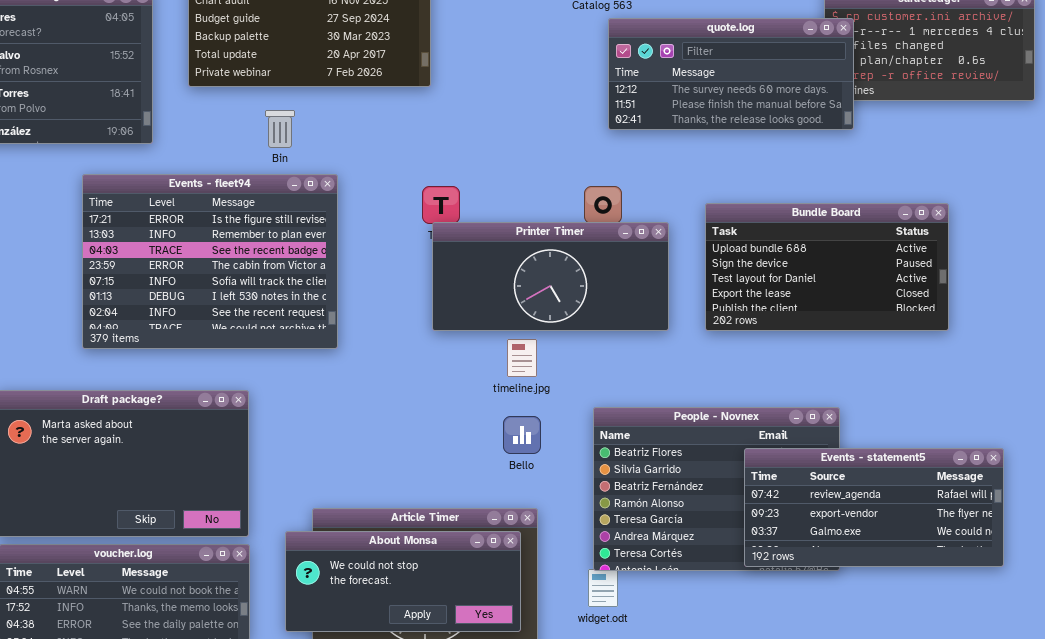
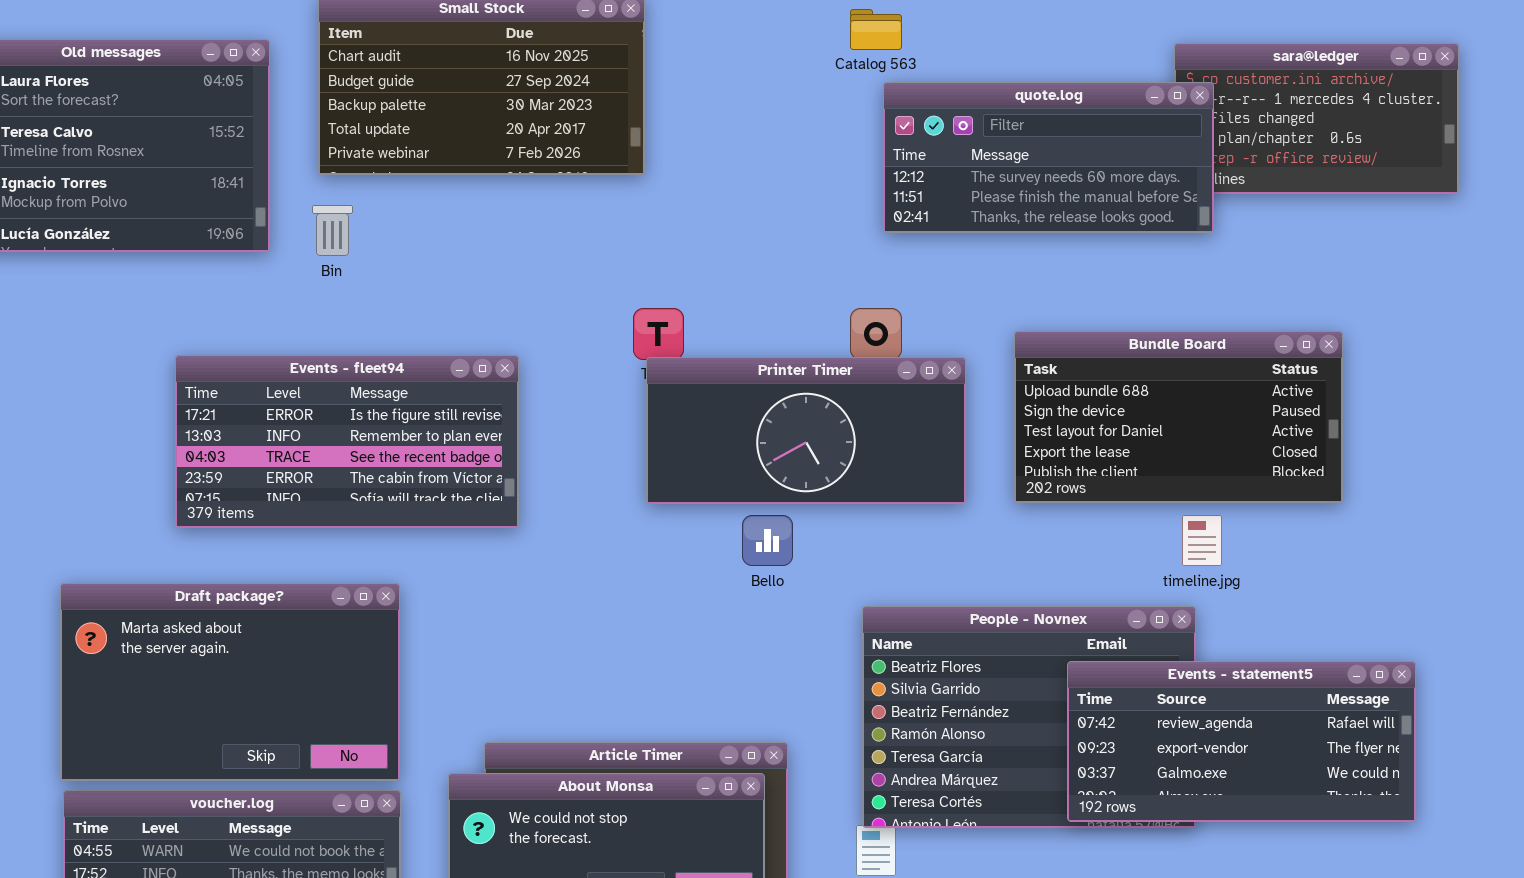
Bin: [265,110,295,148] -> [312,205,353,256], moved
Events - fleet94: [82,174,338,349] -> [175,355,519,528], resized
timeline.jpg: [507,339,537,377] -> [1182,515,1222,566], moved
Bello: [503,416,541,454] -> [742,515,793,566], moved

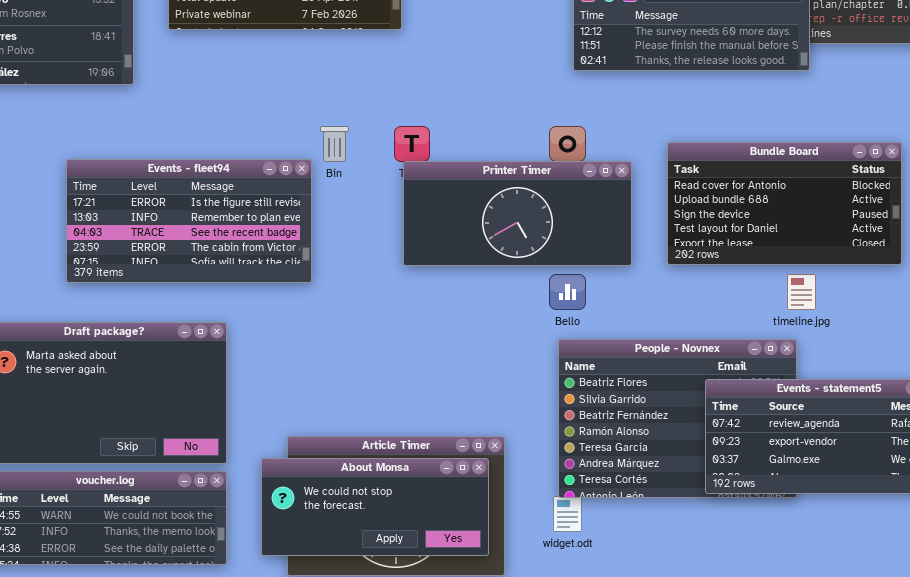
Bin: [312,205,353,256] -> [320,126,349,162], moved
Bundle Board: [1014,331,1343,503] -> [667,142,902,265], scrolled up 1 row
Bello: [742,515,793,566] -> [549,274,586,310], moved

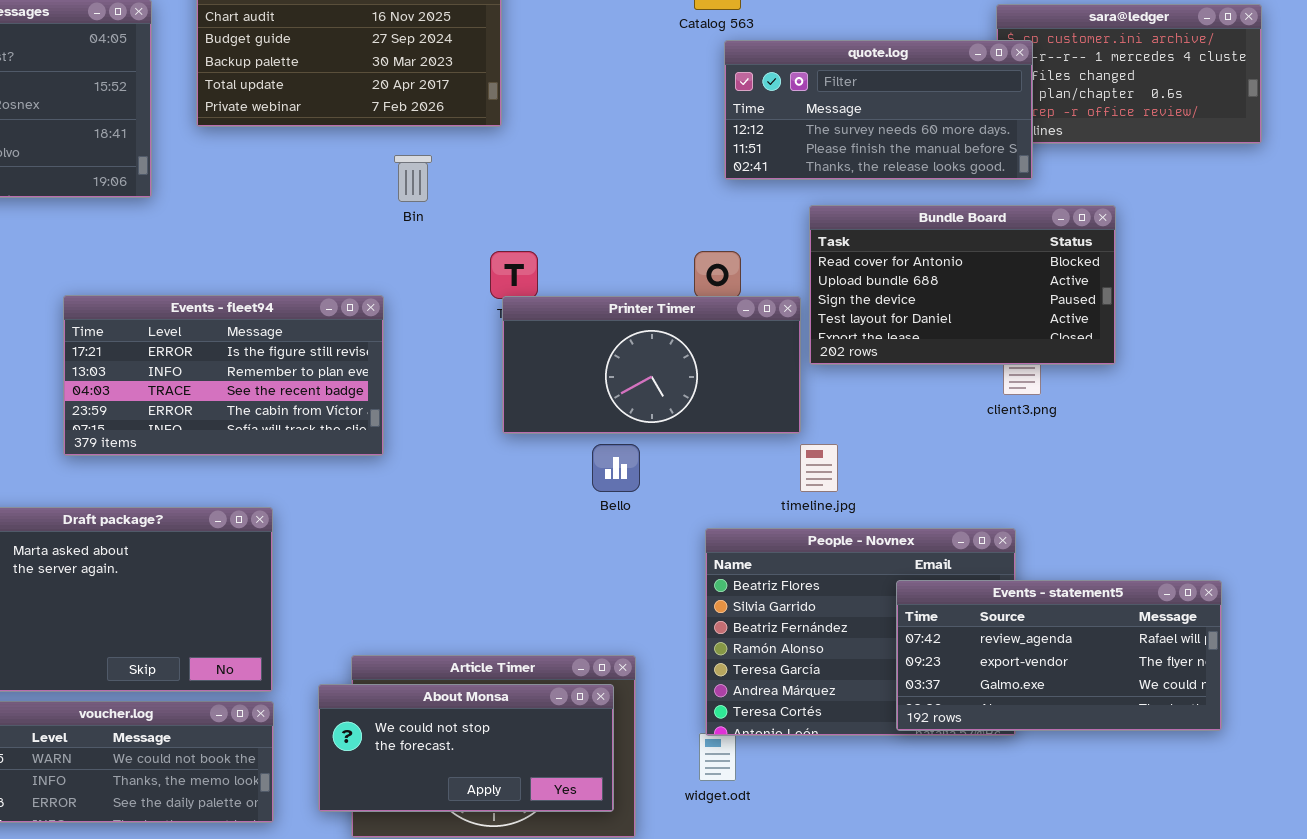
Bin: [320,126,349,162] -> [394,155,432,202], moved
Bundle Board: [667,142,902,265] -> [809,205,1116,365], moved
Bello: [549,274,586,310] -> [592,444,640,492], moved
timeline.jpg: [787,274,816,310] -> [800,444,838,492], moved

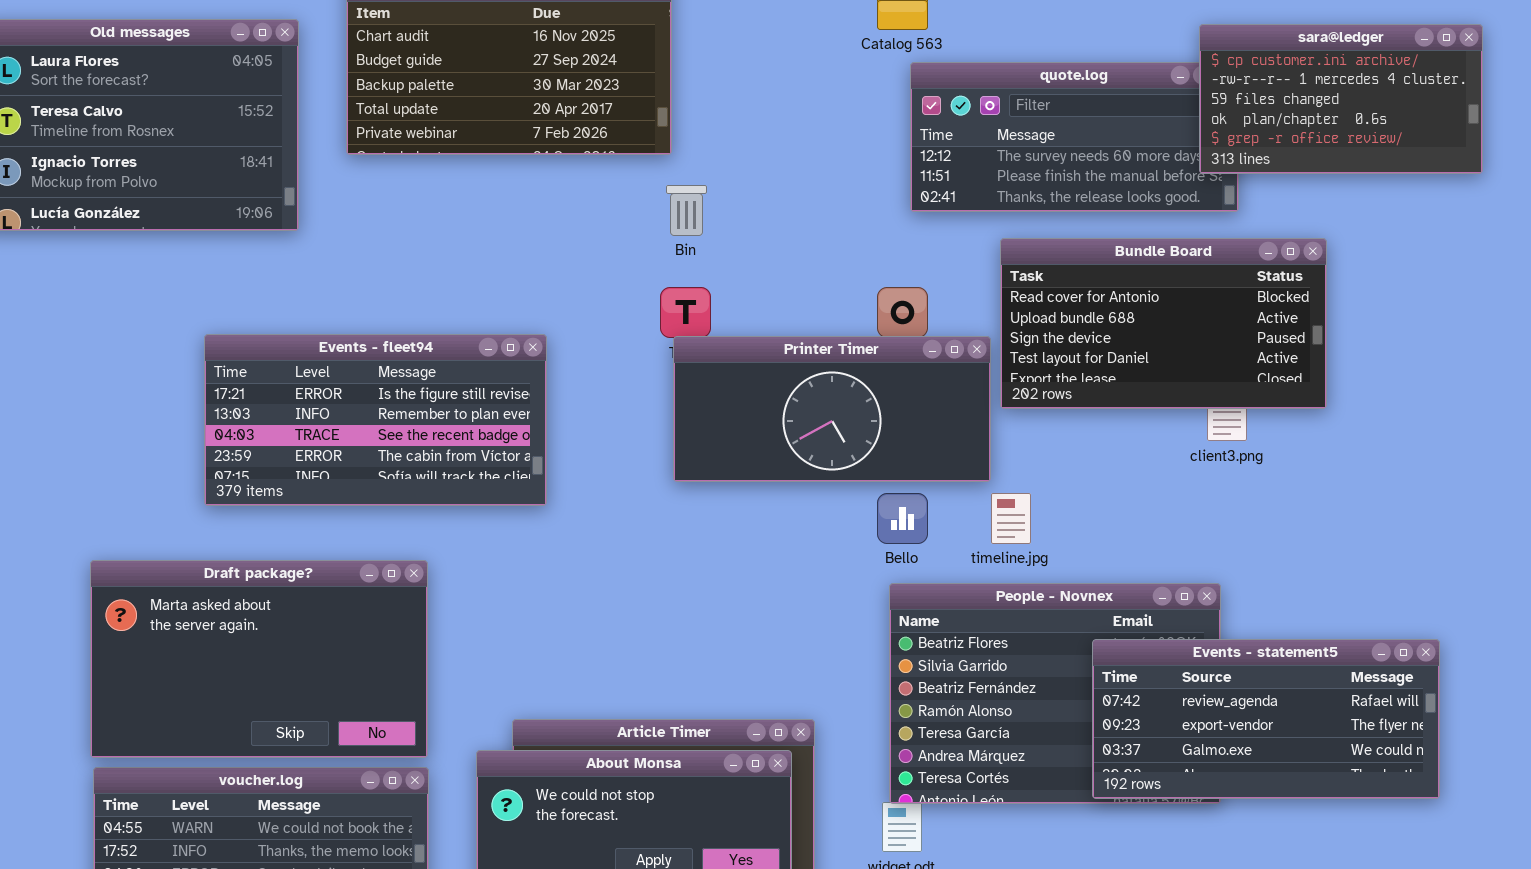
sara@ledger: [996,4,1262,144] -> [1199,24,1483,174], raised
Bin: [394,155,432,202] -> [666,185,707,236], moved
Bello: [592,444,640,492] -> [877,493,928,544], moved

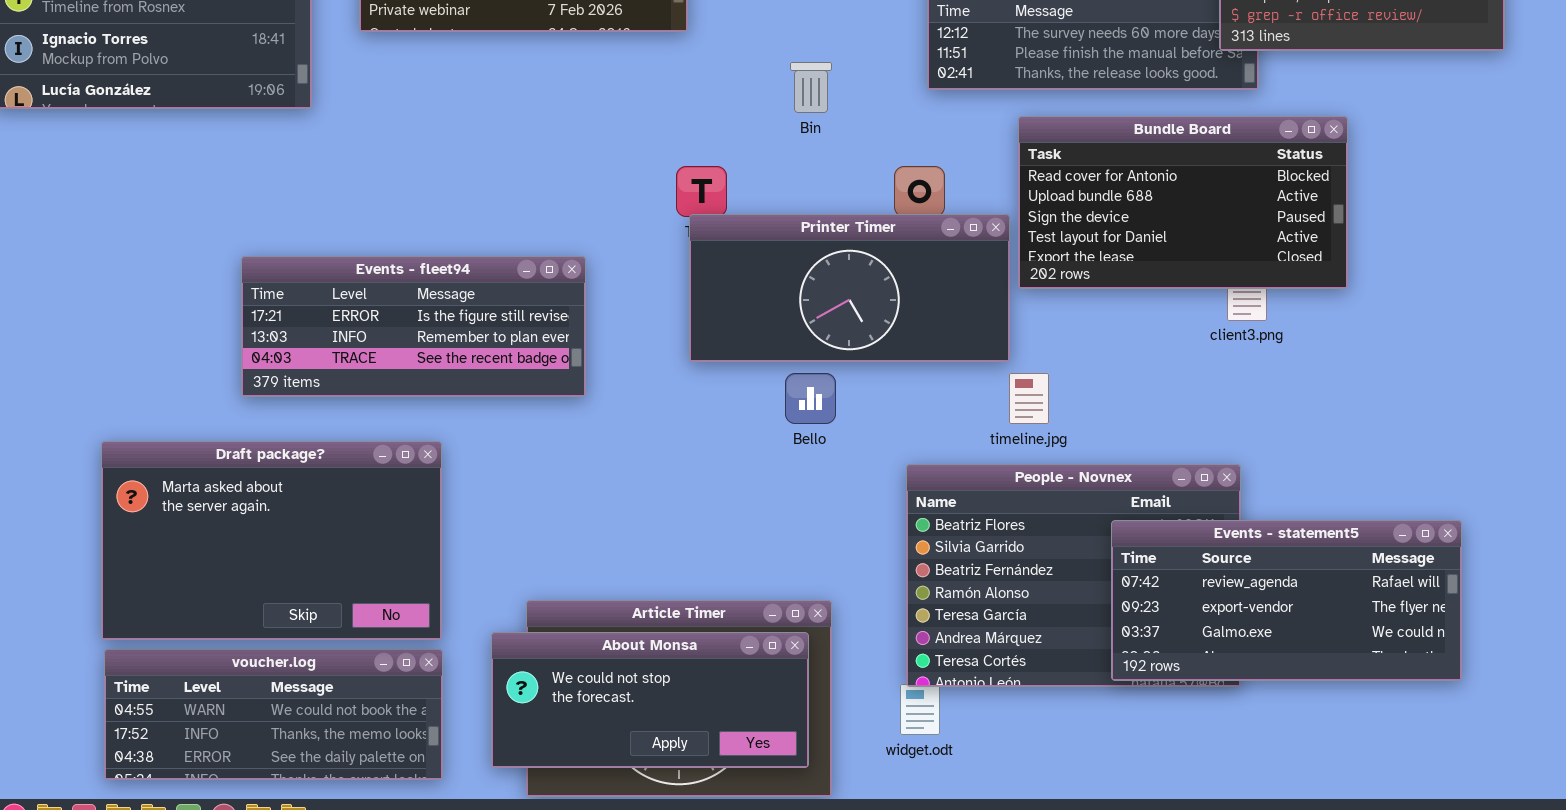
Bin: [666,185,707,236] -> [790,62,832,113], moved
Events - fleet94: [204,334,547,506] -> [241,256,586,397], moved, resized
Bello: [877,493,928,544] -> [785,373,836,424], moved

